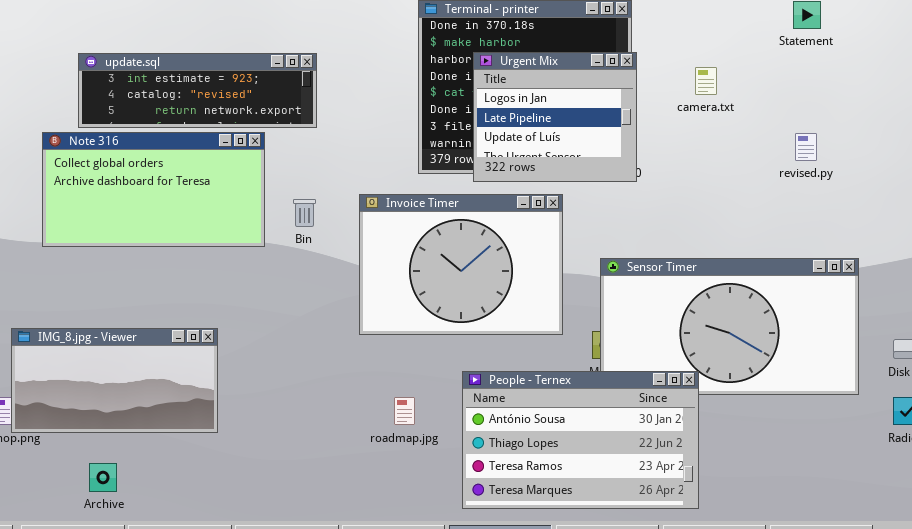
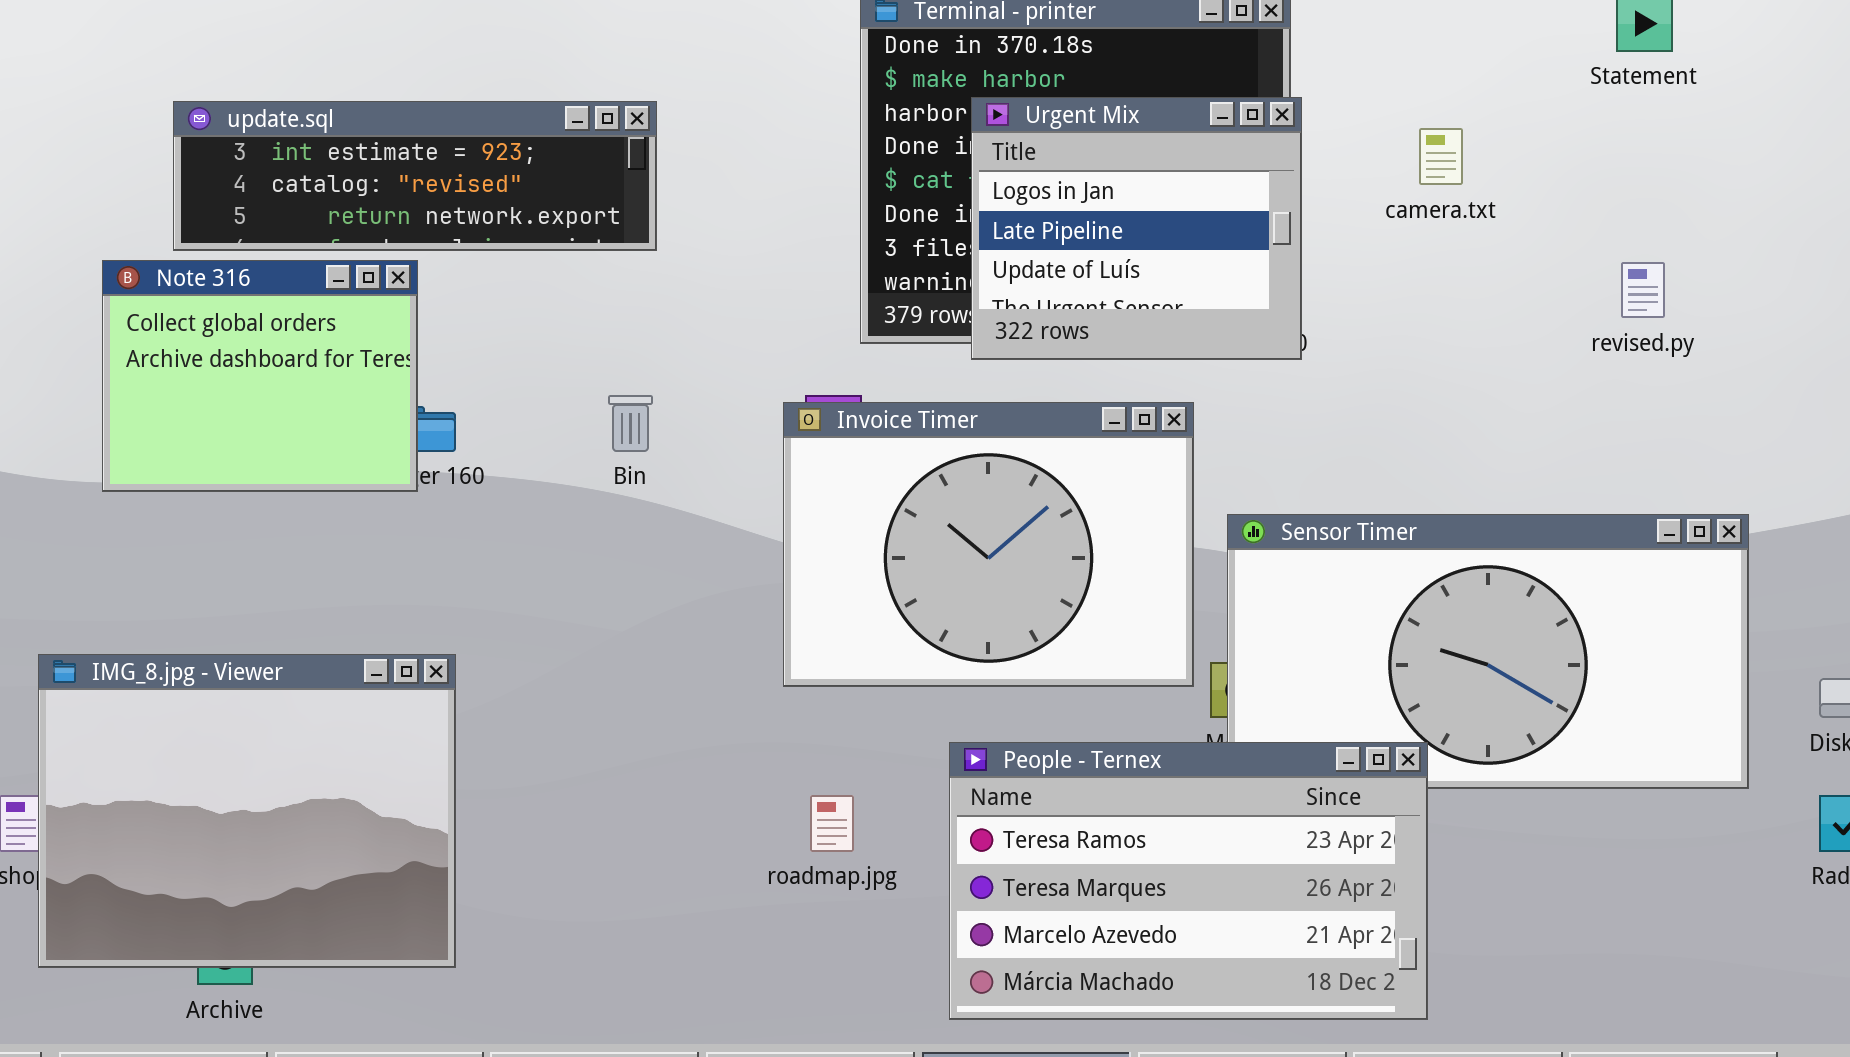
Note 316: [42,132,265,247] -> [102,260,418,492], resized
Invoice Timer: [359,194,563,335] -> [783,402,1194,687], moved
IMG_8.jpg - Viewer: [11,328,218,433] -> [38,654,456,968], resized
People - Ternex: [462,371,699,509] -> [949,742,1428,1020], scrolled down 2 rows

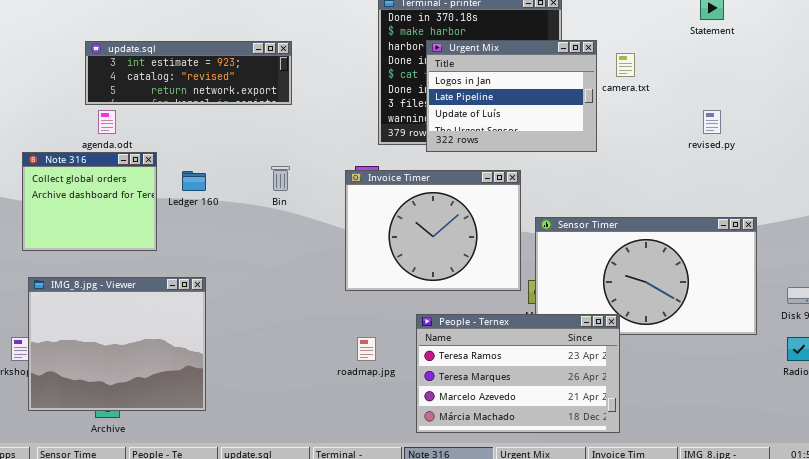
Urgent Mix: [971,97,1302,360] -> [426,40,597,152], resized
Note 316: [102,260,418,492] -> [22,152,157,251], moved

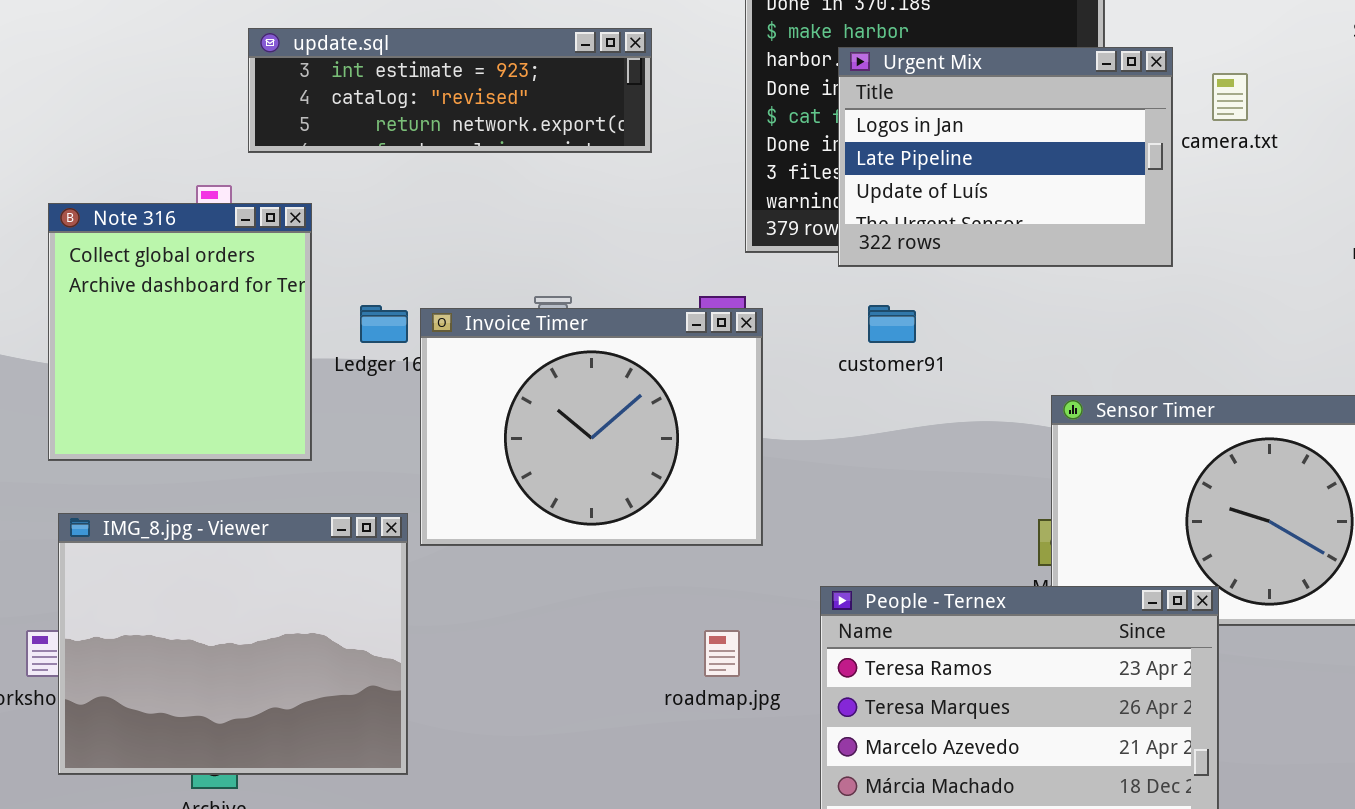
update.sql: [85,41,292,105] -> [248,28,652,153], moved
Note 316: [22,152,157,251] -> [48,203,312,461], resized
Invoice Timer: [345,170,521,291] -> [420,308,763,546], moved

